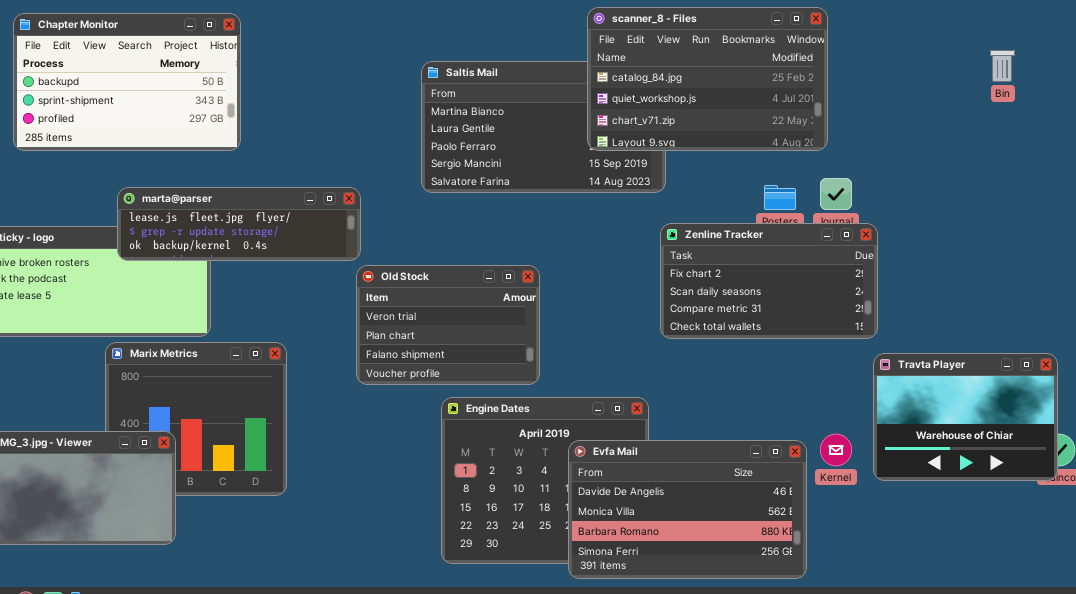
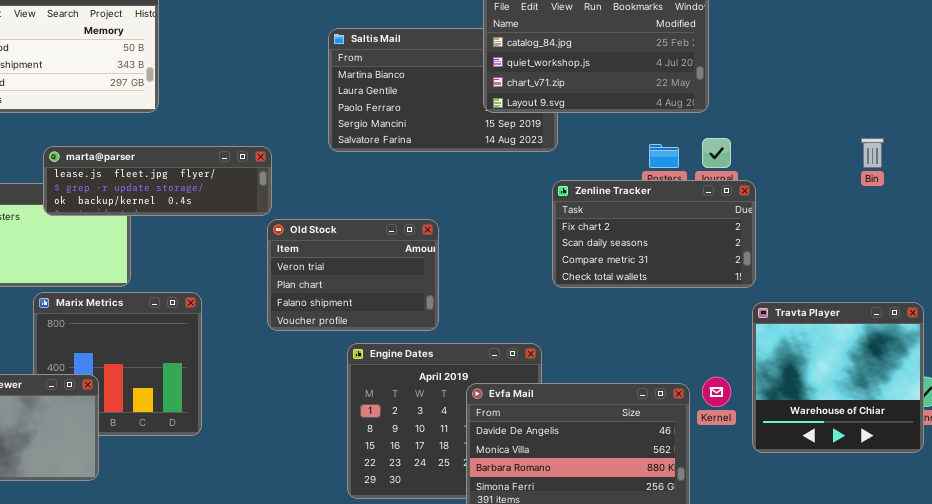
Bin: [990,50,1015,82] -> [861,138,884,168], moved
Travta Player: [873,353,1058,481] -> [752,302,924,453], resized

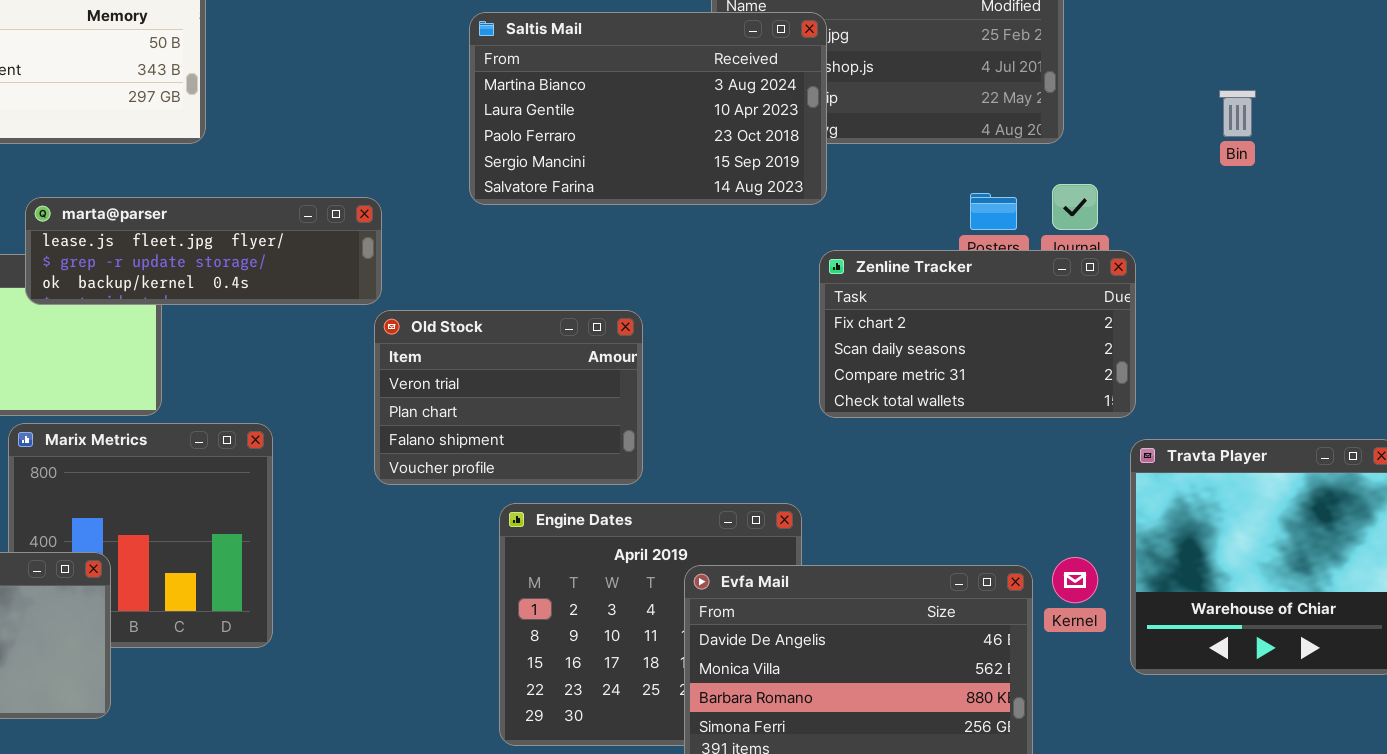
Saltis Mail: [328,28,558,152] -> [469,12,827,205], raised
Bin: [861,138,884,168] -> [1219,90,1256,137], moved

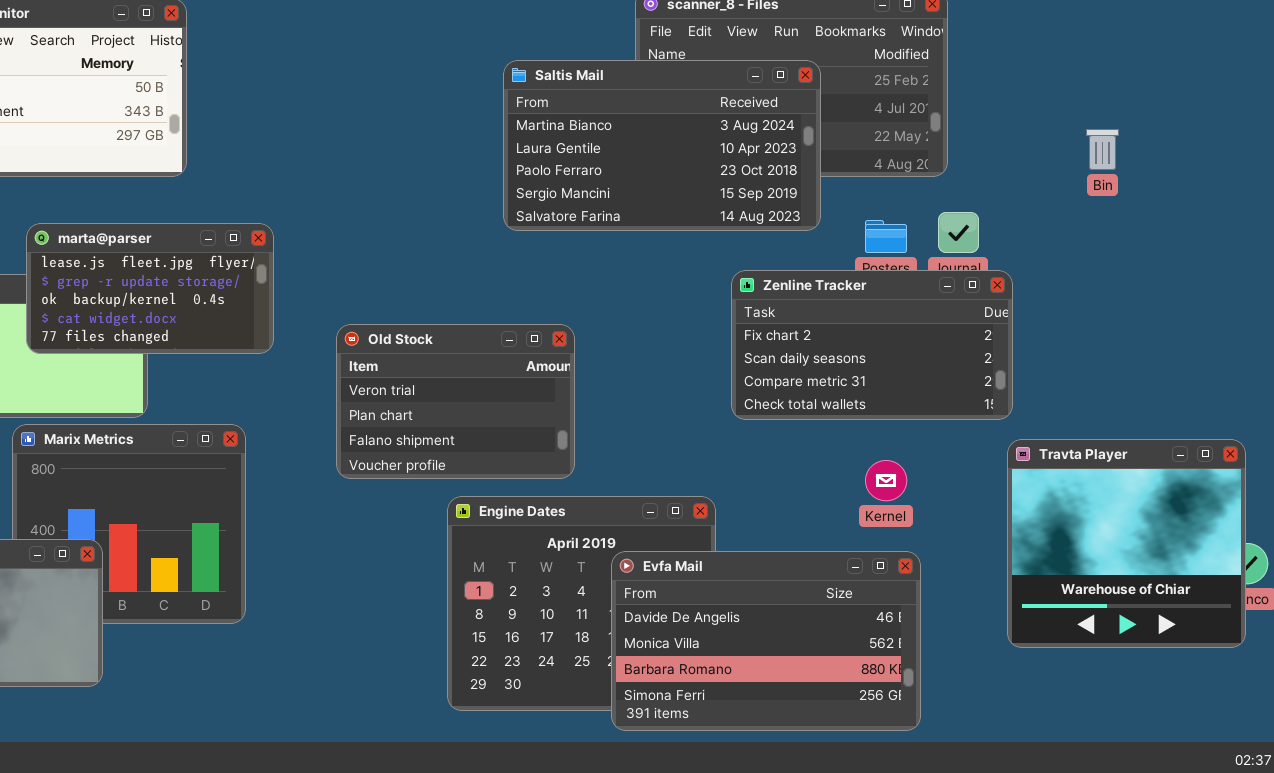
Saltis Mail: [469,12,827,205] -> [503,60,821,231], moved
marta@parser: [25,197,382,305] -> [26,223,274,354], resized
Kernel: [1052,557,1098,603] -> [865,460,907,501], moved

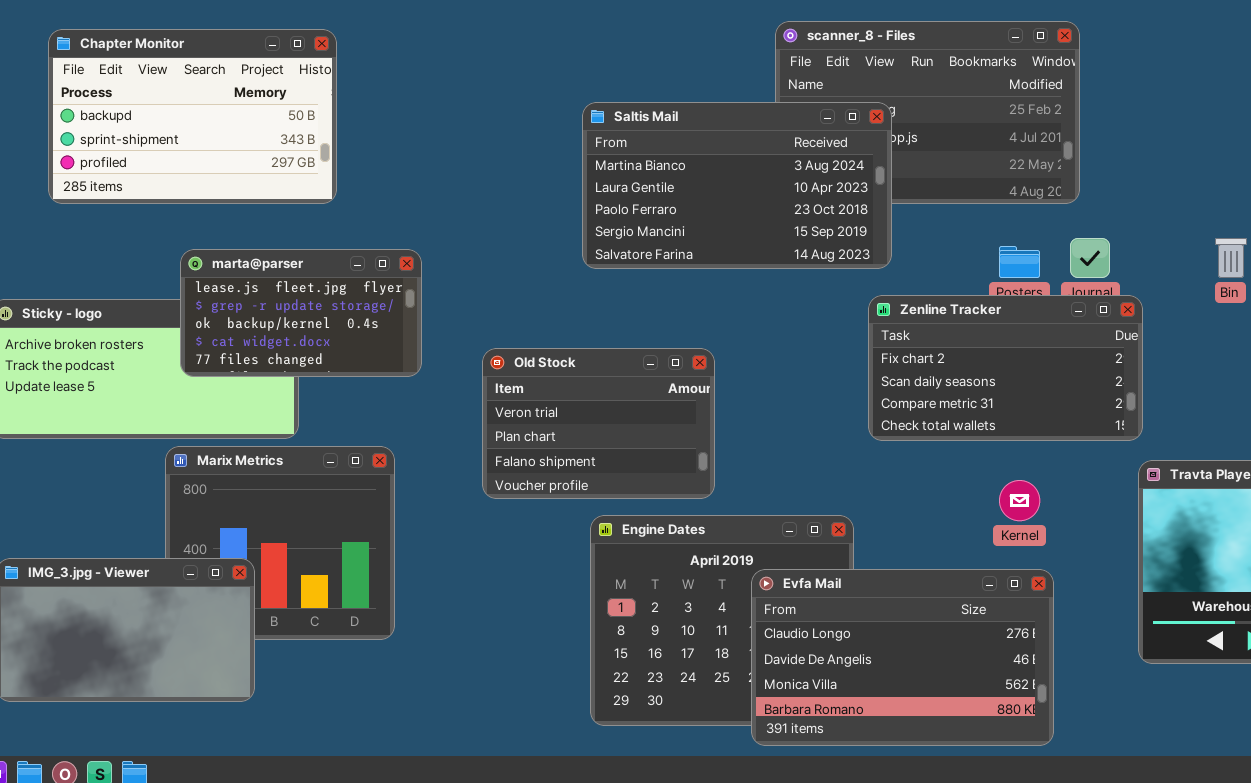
Saltis Mail: [503,60,821,231] -> [582,102,892,269], moved
Bin: [1086,129,1119,170] -> [1215,238,1247,278], moved
Evfa Mail: [611,551,921,731] -> [751,569,1054,746], scrolled up 1 row

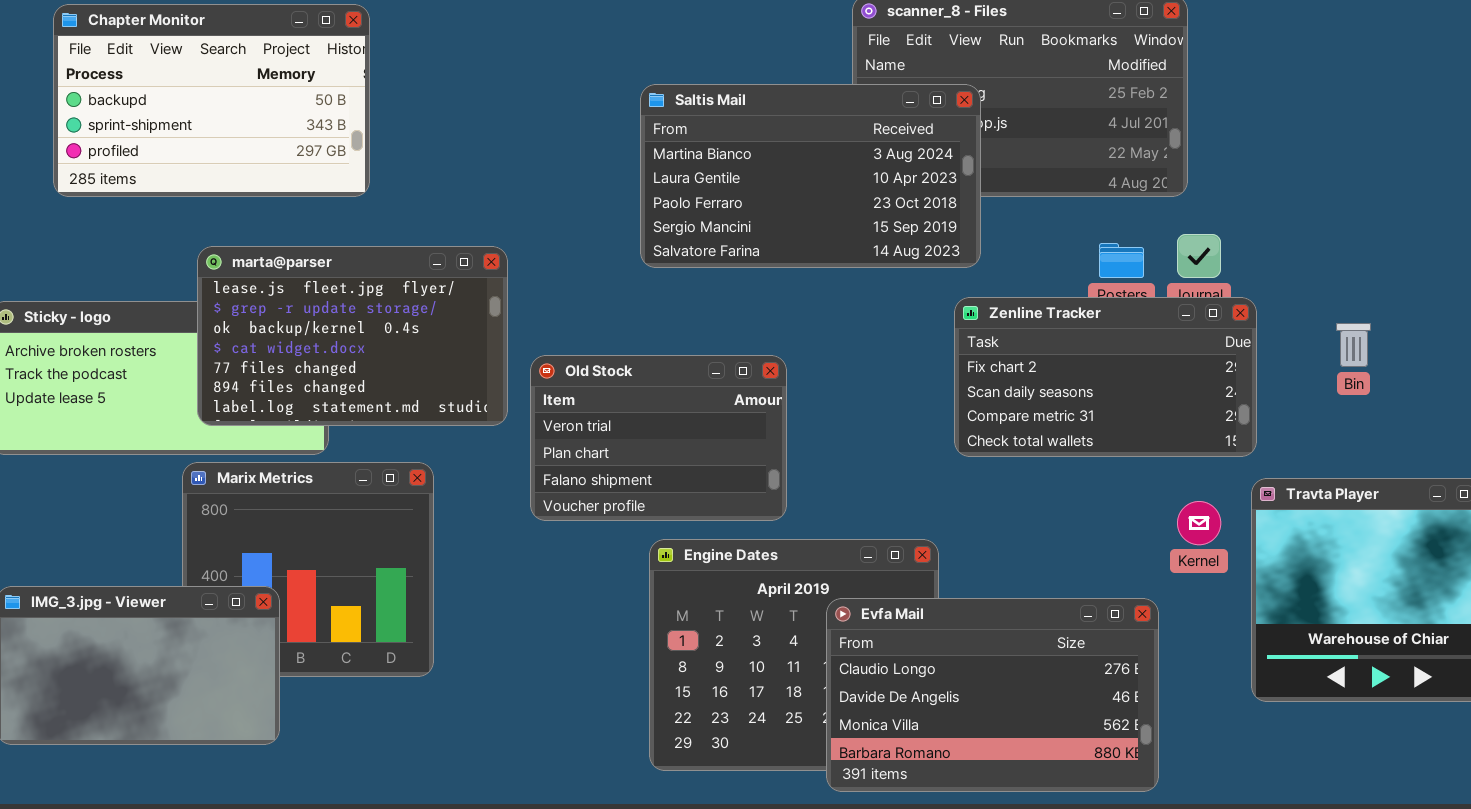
Bin: [1215,238,1247,278] -> [1336,323,1371,367], moved
marta@parser: [180,249,422,377] -> [197,246,508,426], resized
Kernel: [999,480,1040,521] -> [1177,501,1221,545], moved

